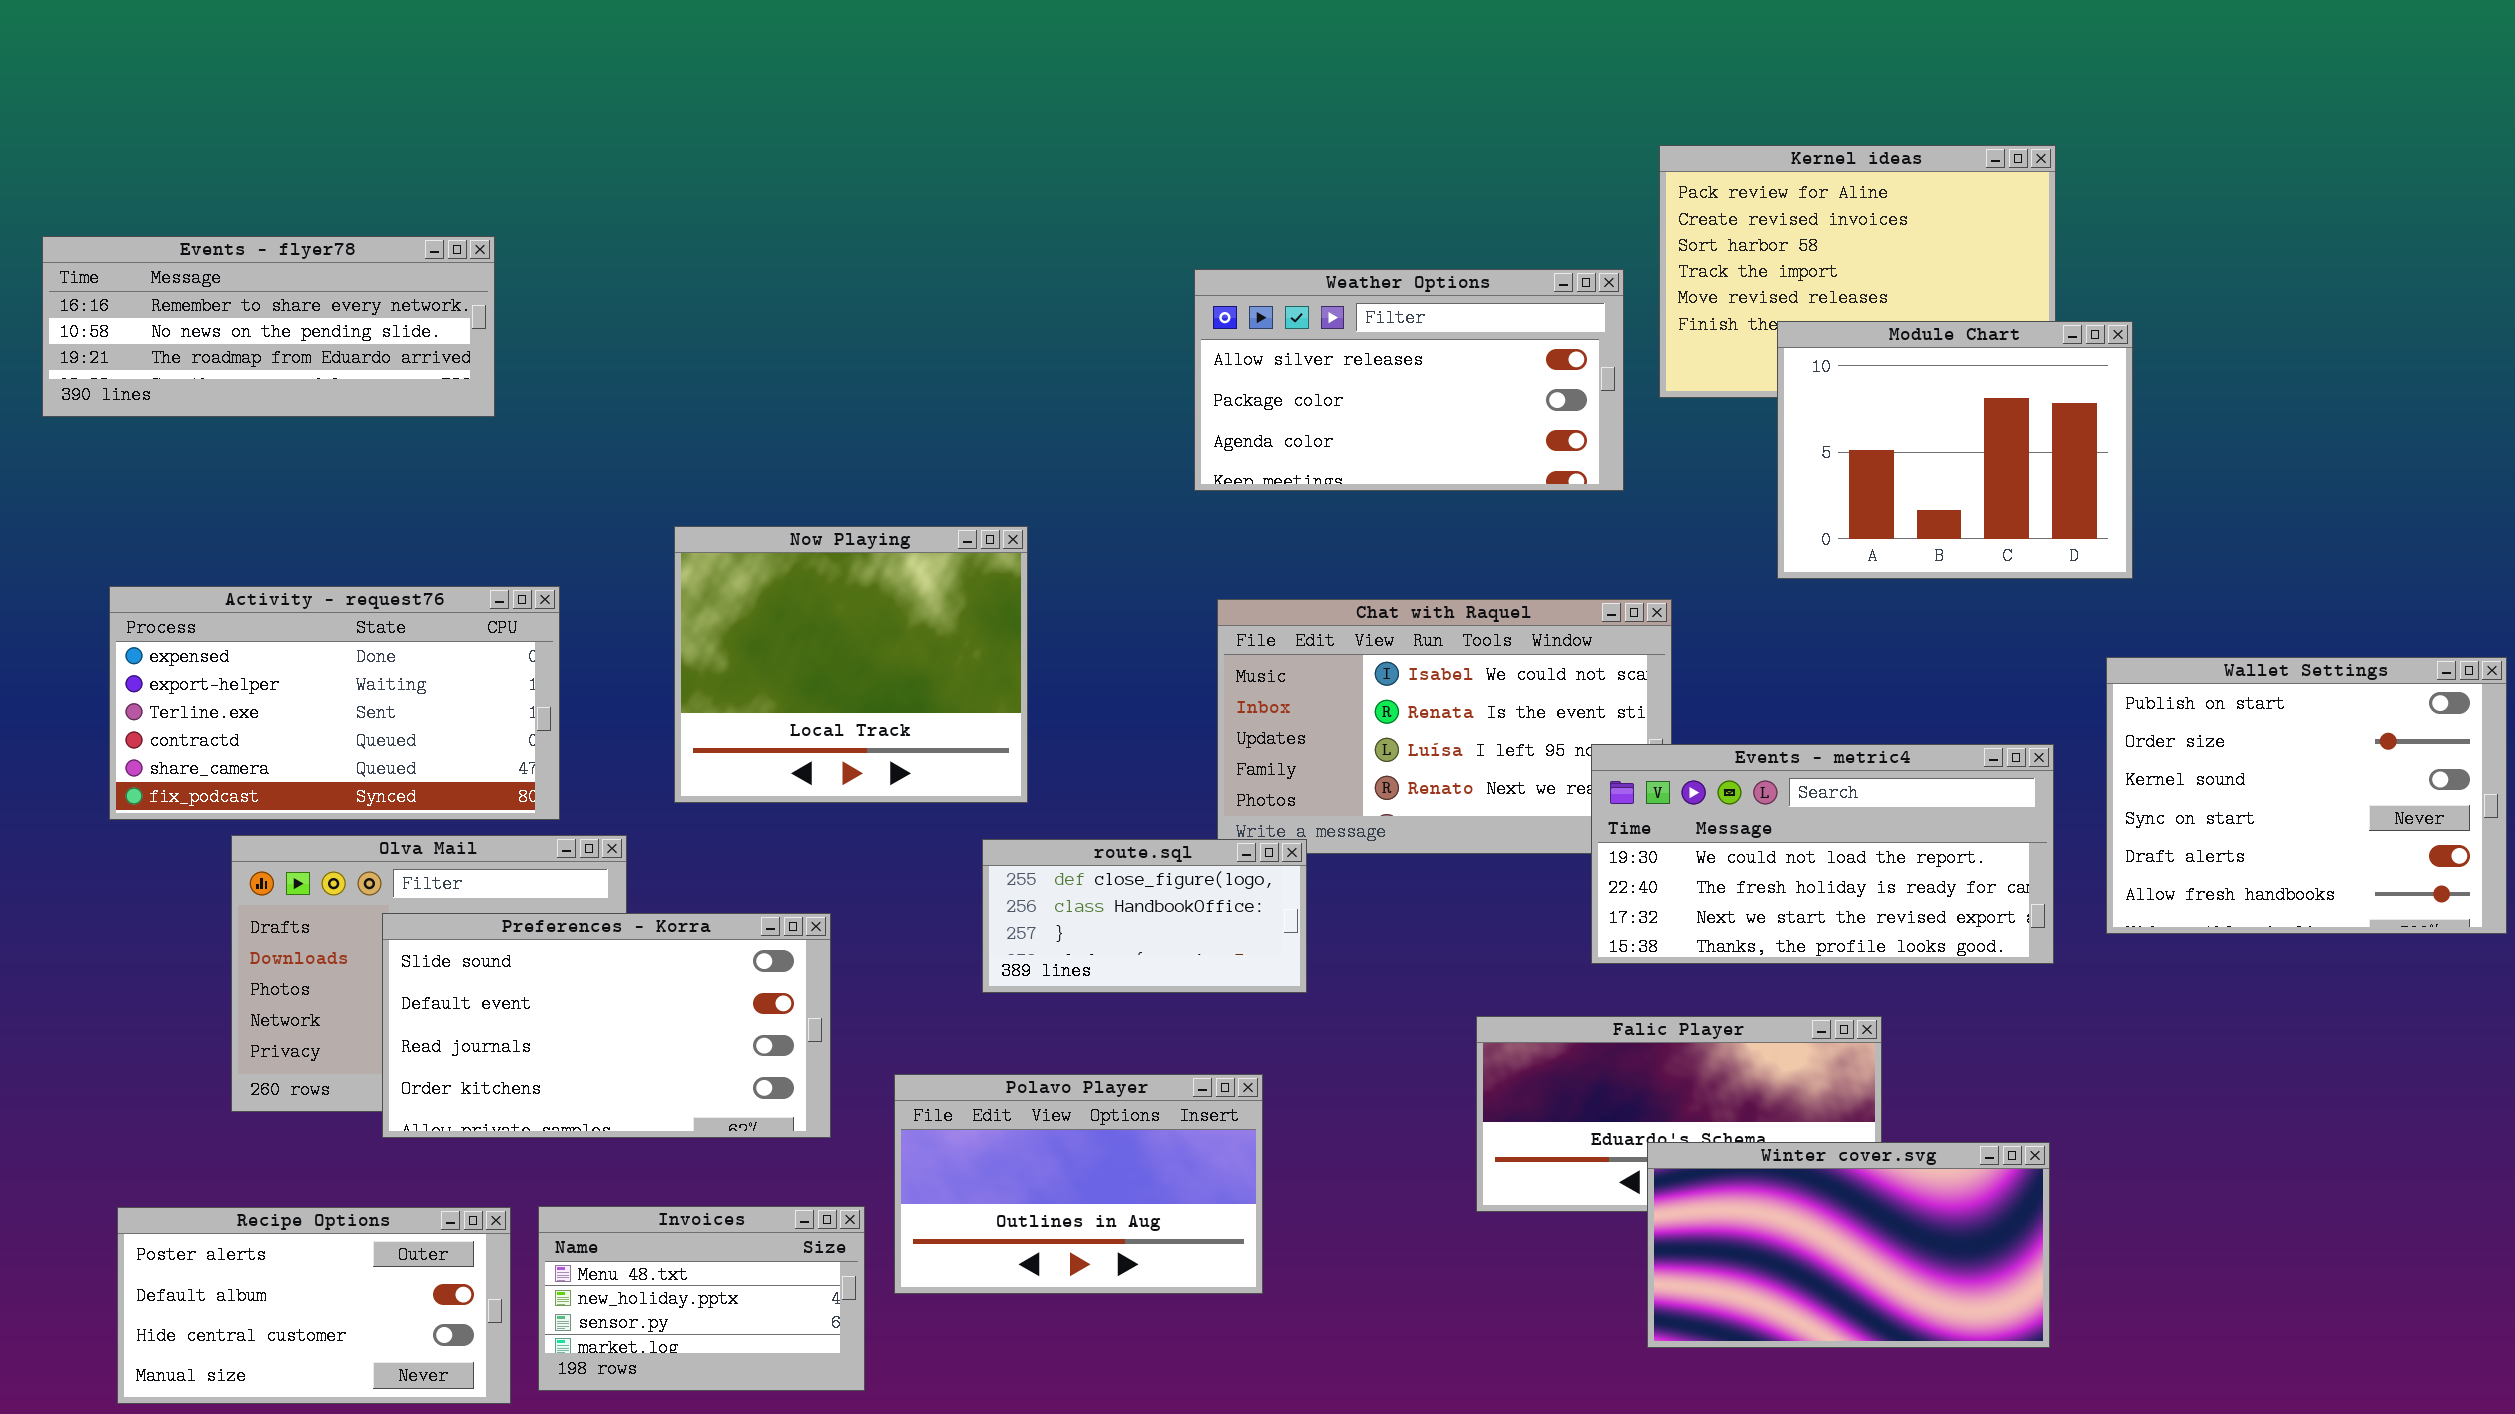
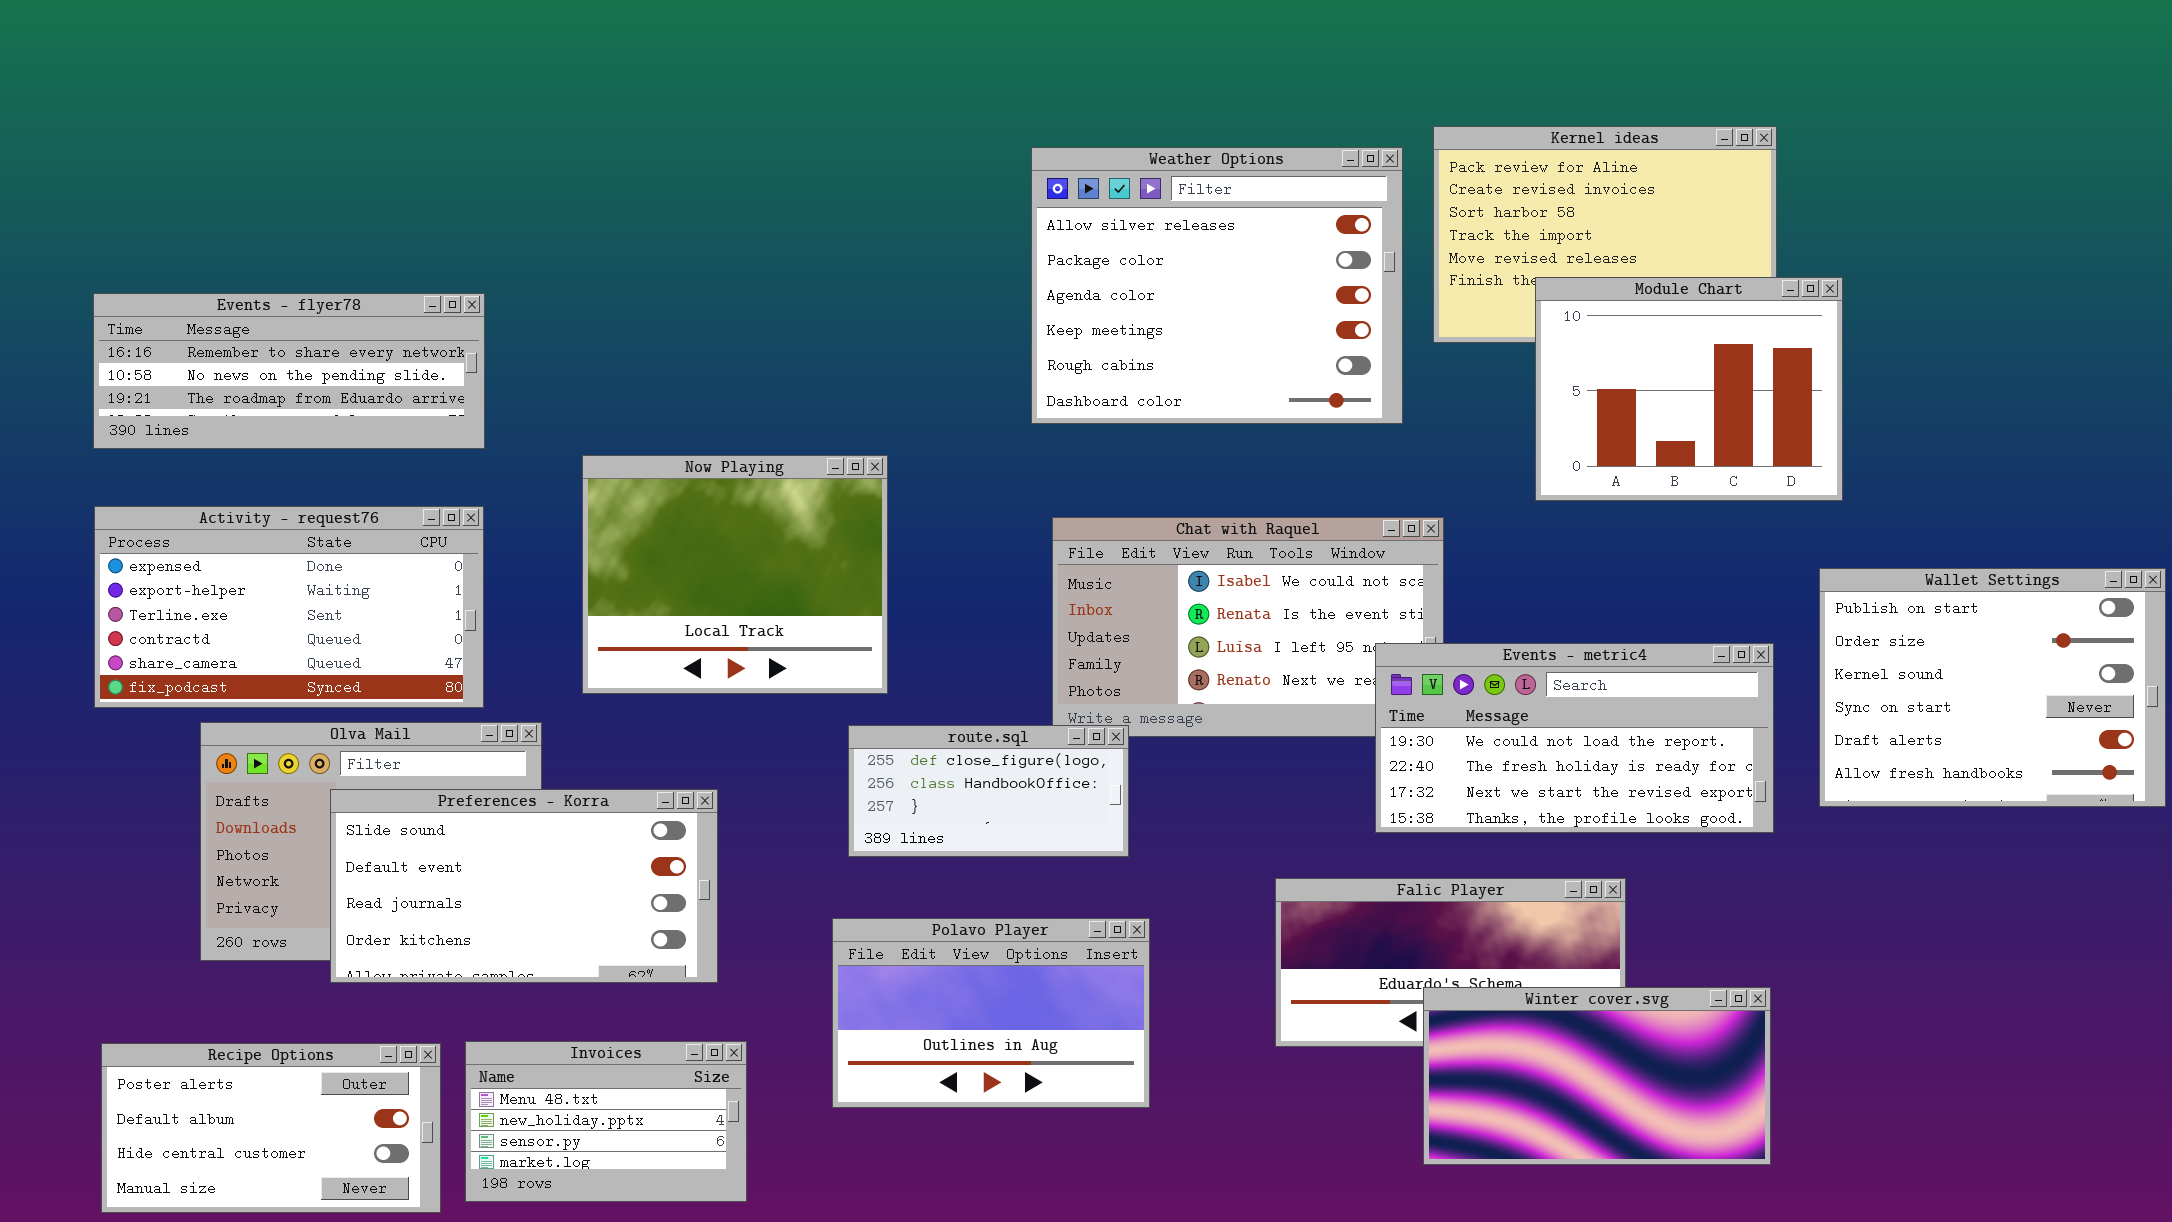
Events - flyer78: [42,236,495,417] -> [93,293,485,449], moved
Weather Options: [1194,269,1624,491] -> [1031,147,1403,424], resized
Polavo Player: [894,1074,1263,1294] -> [832,918,1150,1108], moved

